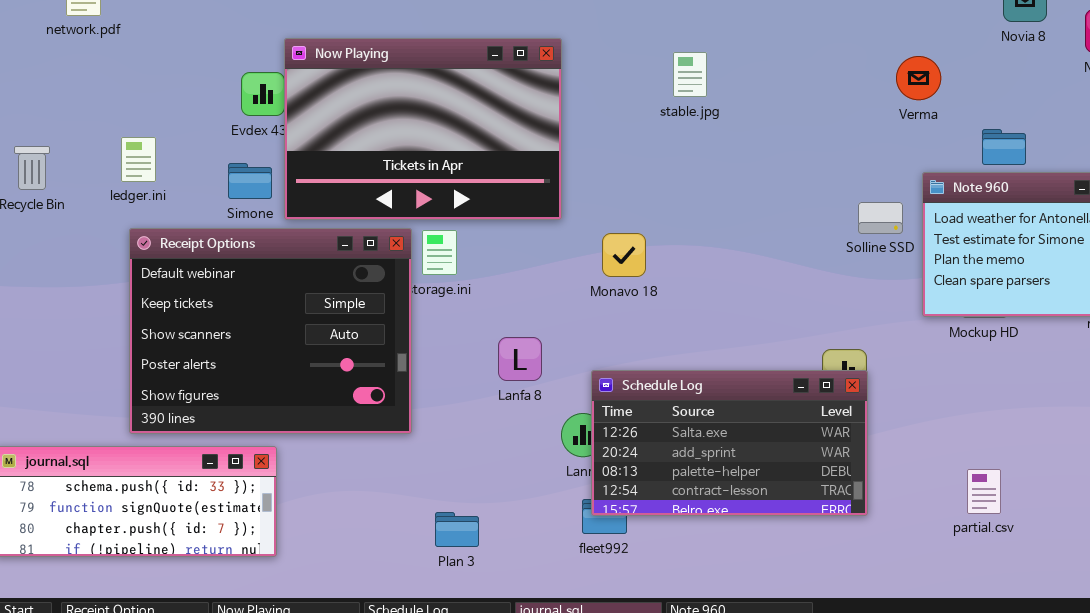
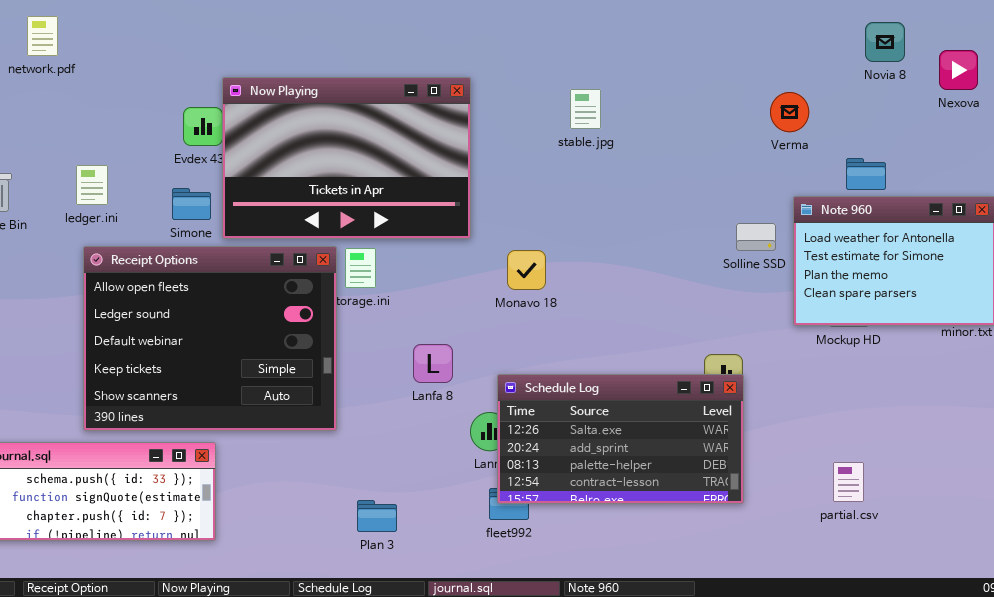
Receipt Options: [129,228,412,434] -> [83,246,337,431], scrolled up 2 rows

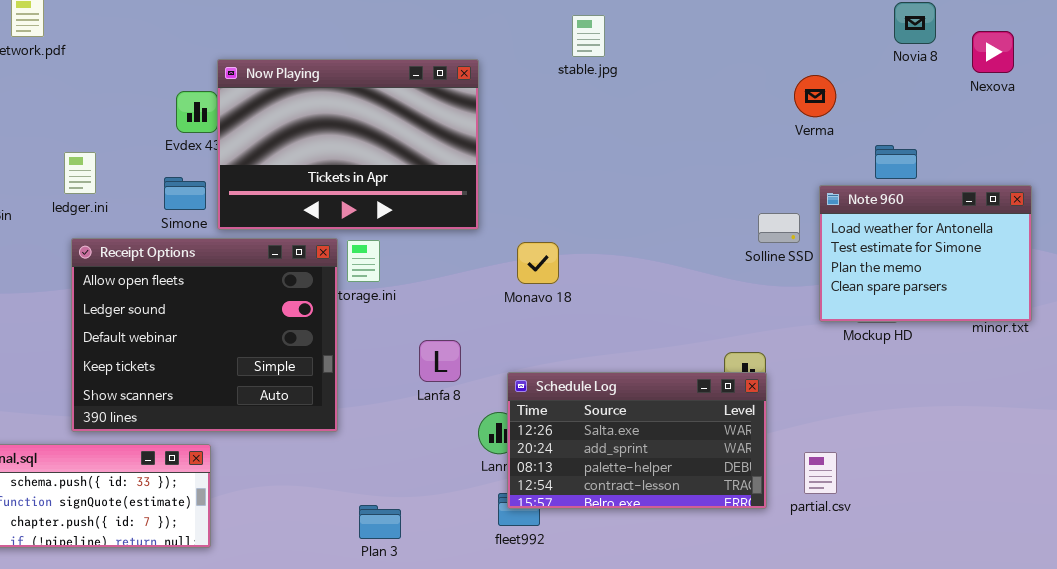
stable.jpg: [570,89,601,129] -> [572,15,605,57], moved
partial.csv: [833,462,864,502] -> [804,452,837,494], moved

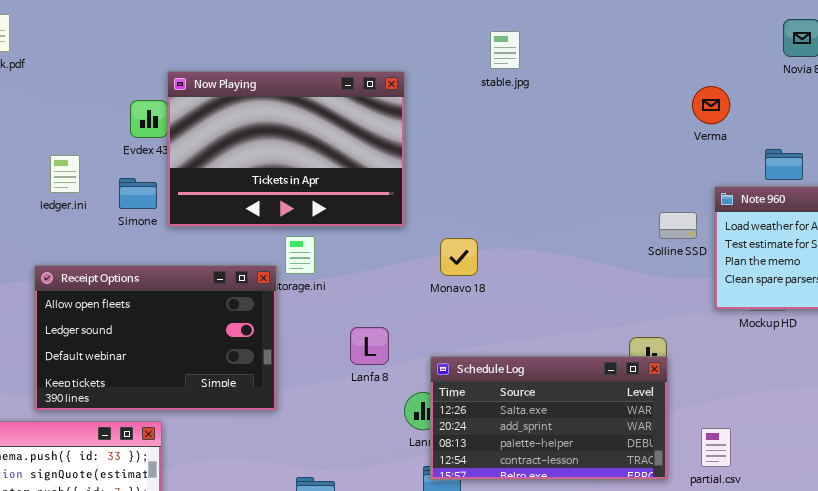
ledger.ini: [64,152,96,194] -> [50,155,80,193], moved
Receipt Options: [71,238,338,432] -> [34,265,277,411], resized

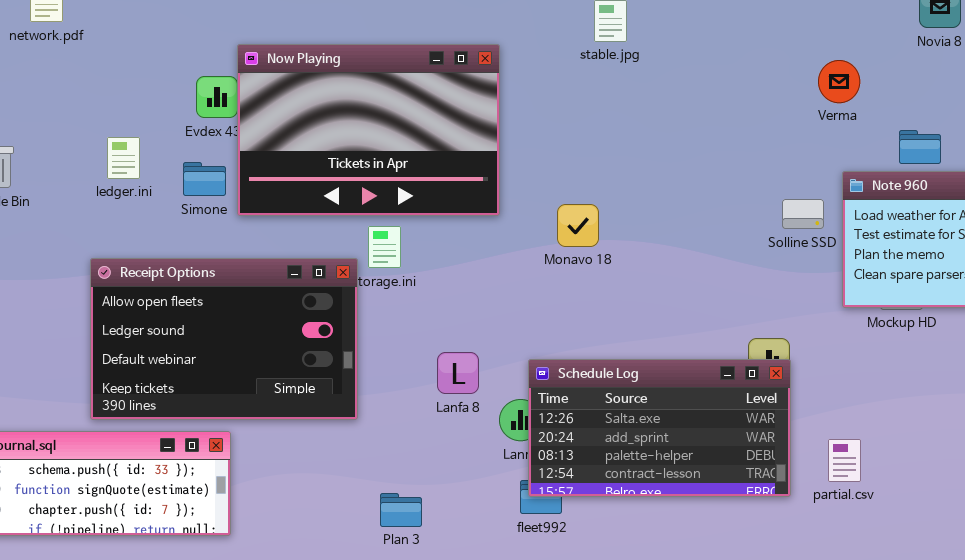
Monavo 18: [440,238,478,276] -> [557,204,599,247], moved
Lanfa 8: [350,327,389,365] -> [437,352,479,394], moved

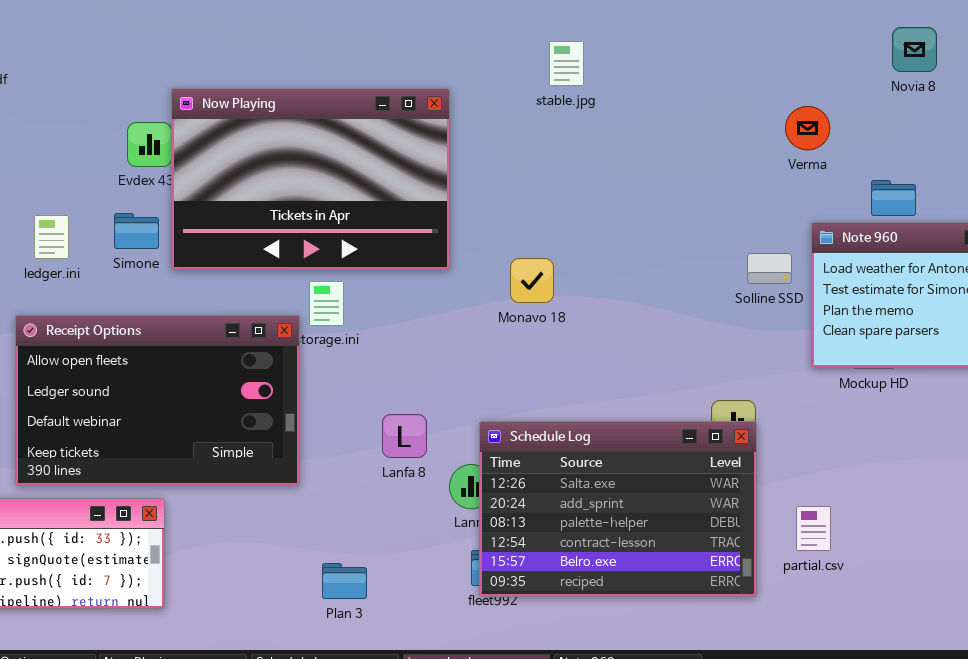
ledger.ini: [107,137,140,179] -> [34,215,69,259], moved
Schedule Log: [528,359,791,497] -> [479,421,757,597], resized

